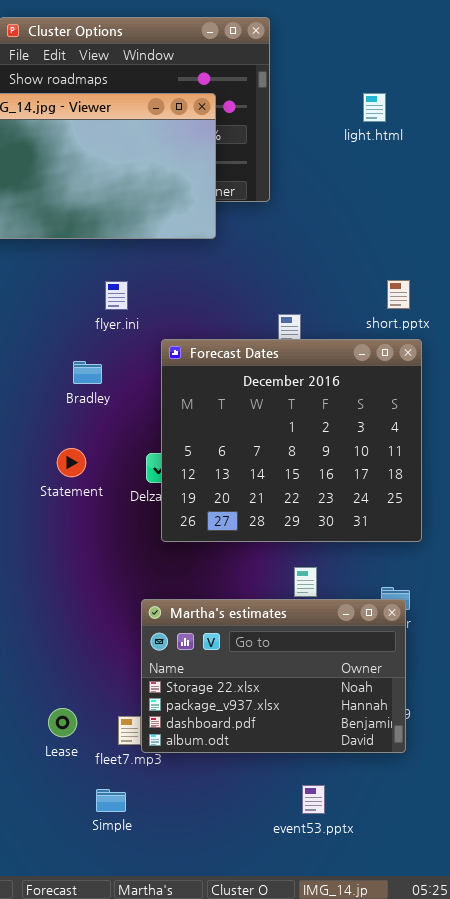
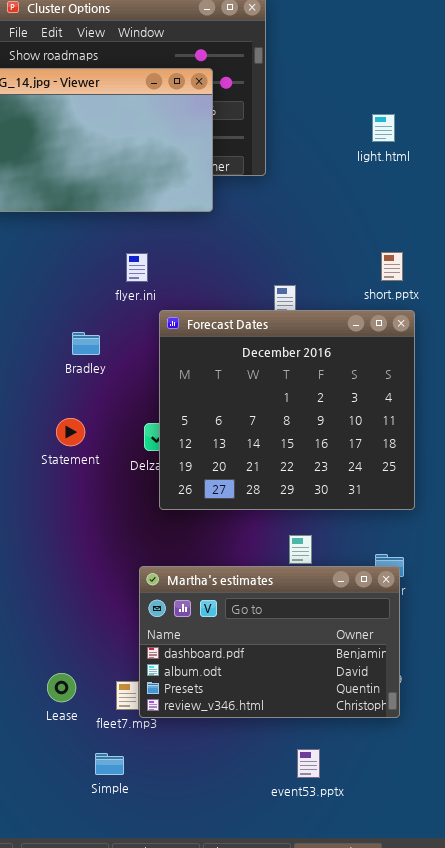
light.html: [363,93,386,122] -> [372,114,395,142], moved
flyer.ini: [105,281,128,310] -> [126,253,148,282], moved
Martha's estimates: [141,599,406,753] -> [139,566,400,718], scrolled down 2 rows

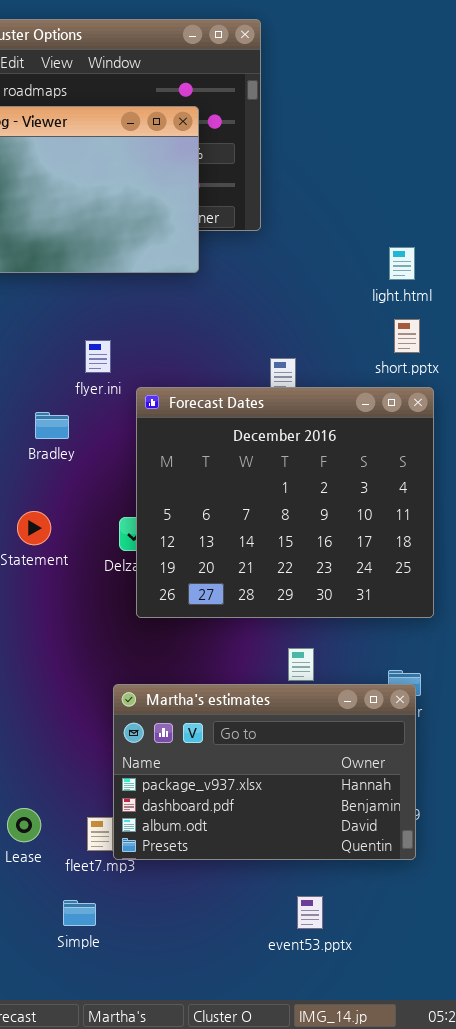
light.html: [372,114,395,142] -> [389,247,415,280], moved
flyer.ini: [126,253,148,282] -> [85,340,111,373], moved
Martha's estimates: [139,566,400,718] -> [113,684,416,860], scrolled up 1 row

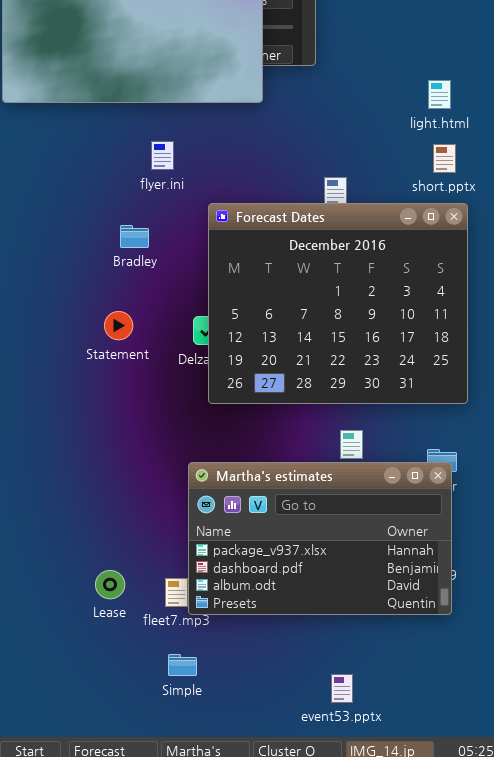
flyer.ini: [85,340,111,373] -> [151,141,174,170], moved
event53.pptx: [297,896,323,929] -> [331,674,353,703], moved
Simple: [63,900,96,926] -> [168,654,197,676], moved

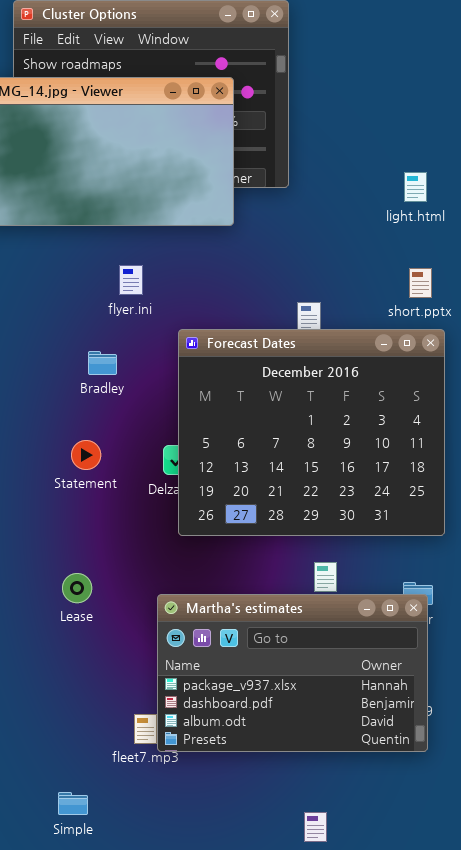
light.html: [428,80,451,109] -> [404,172,427,202], moved
Lease: [95,570,125,599] -> [62,573,92,603], moved
Simple: [168,654,197,676] -> [58,792,88,815], moved

